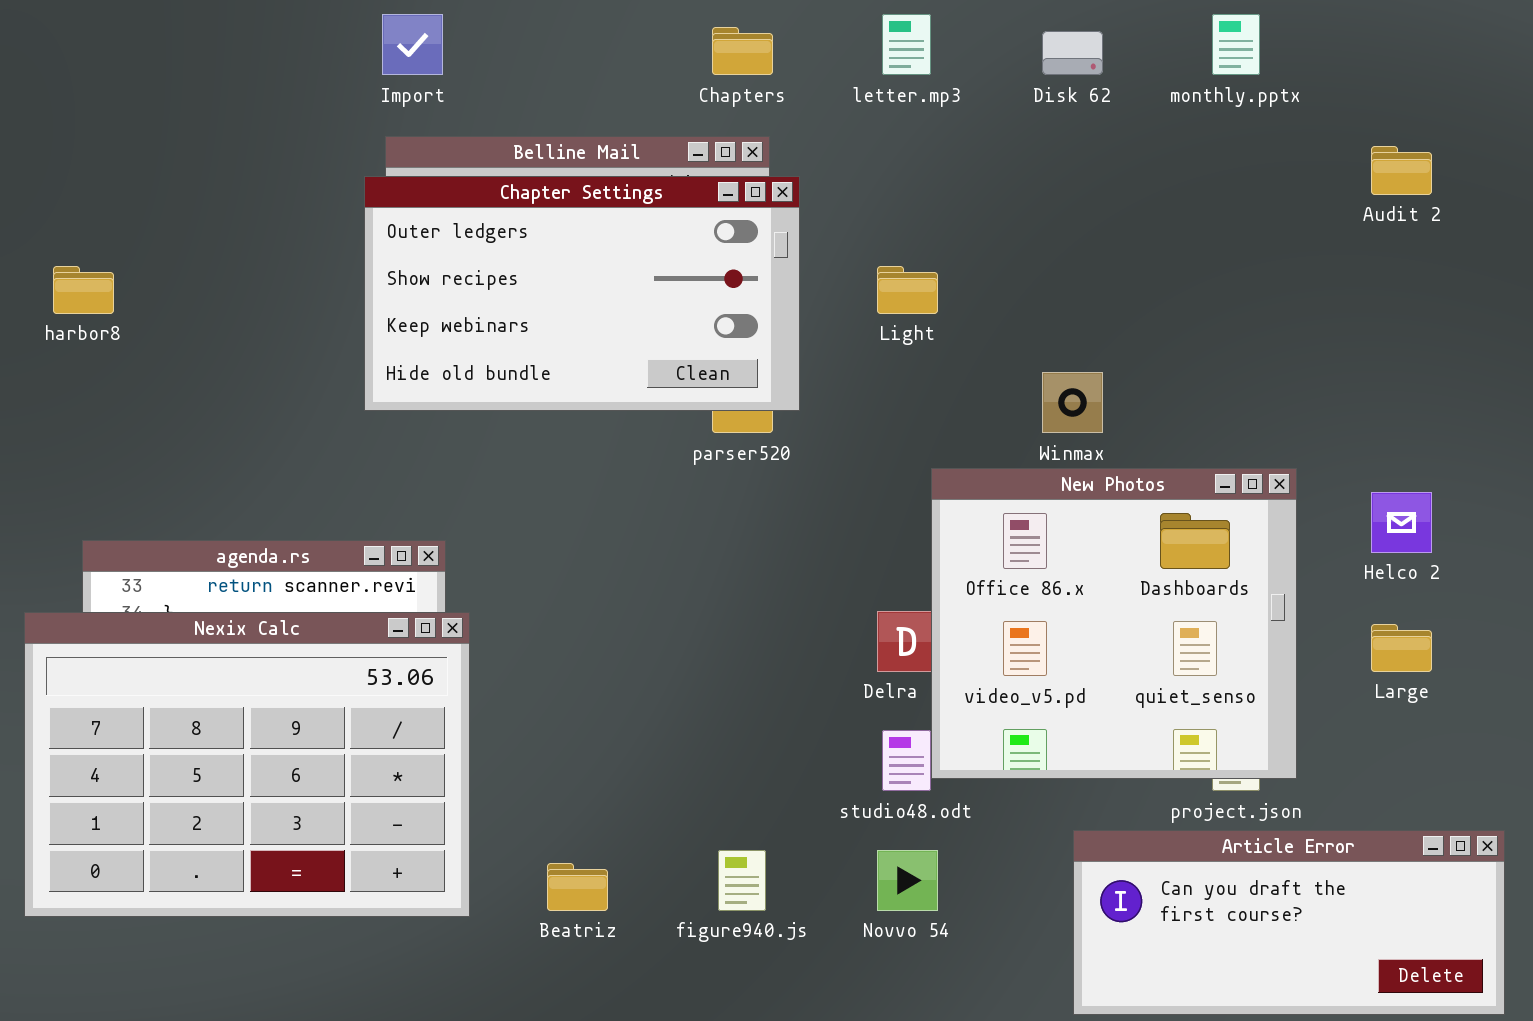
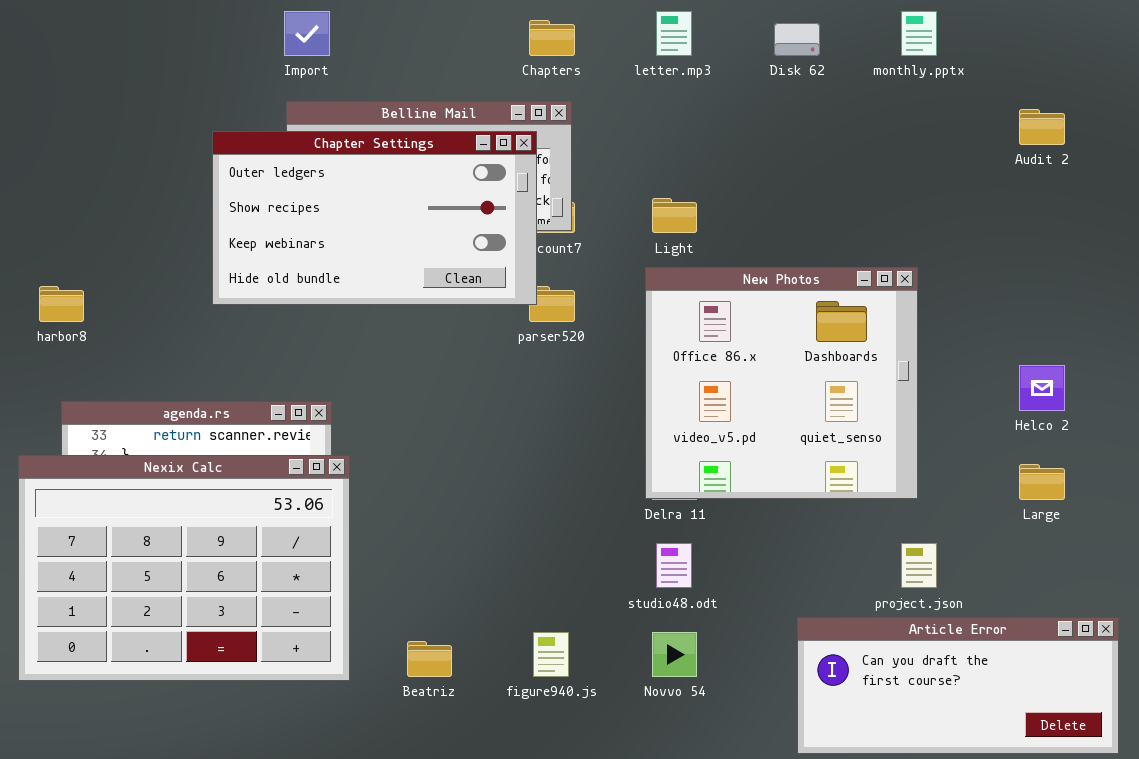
Chapter Settings: [364,176,800,411] -> [212,131,537,305], moved
harbor8: [53,266,114,314] -> [39,286,84,322], moved
New Photos: [931,468,1297,779] -> [645,267,918,499], moved

